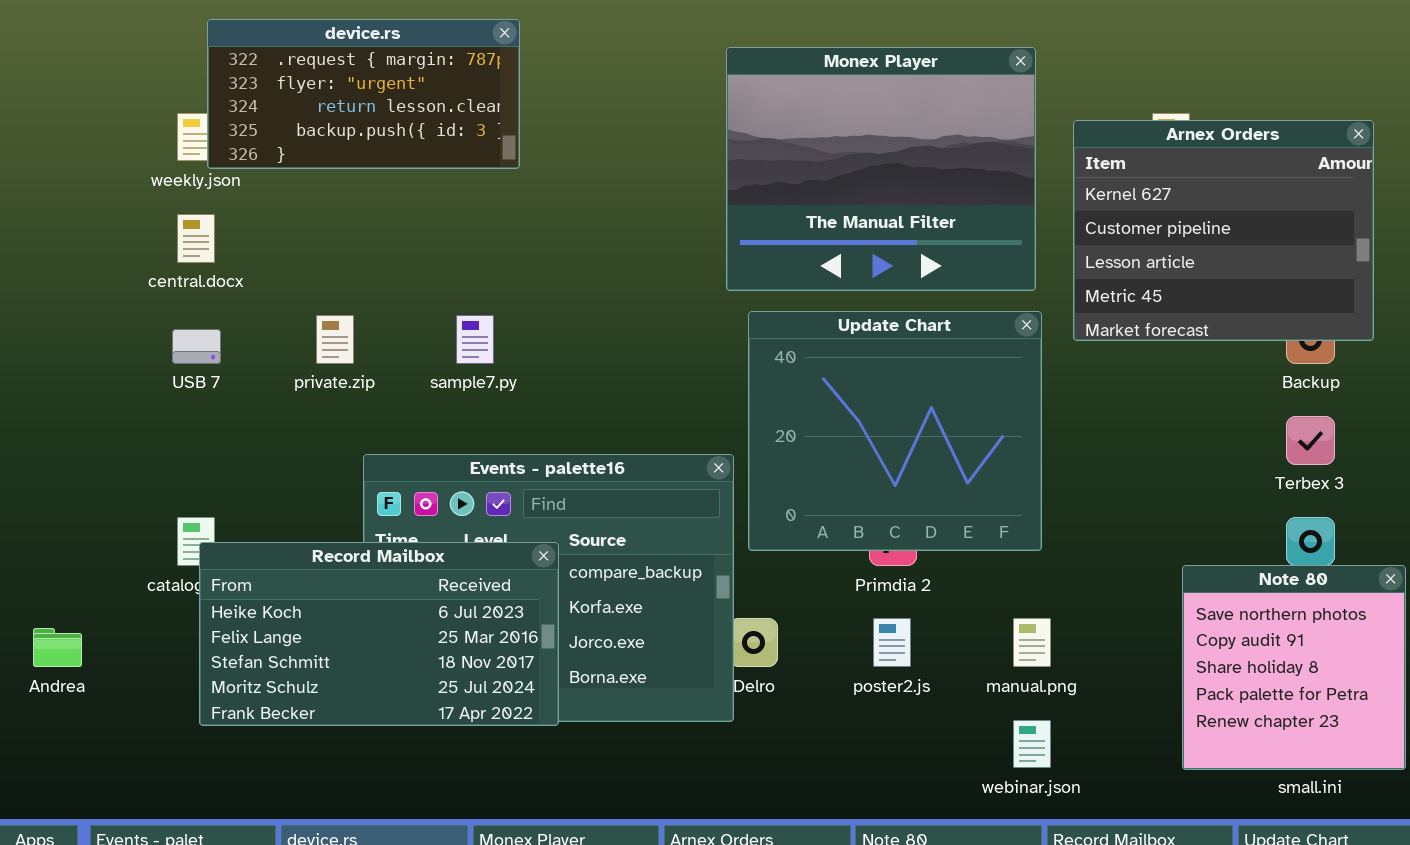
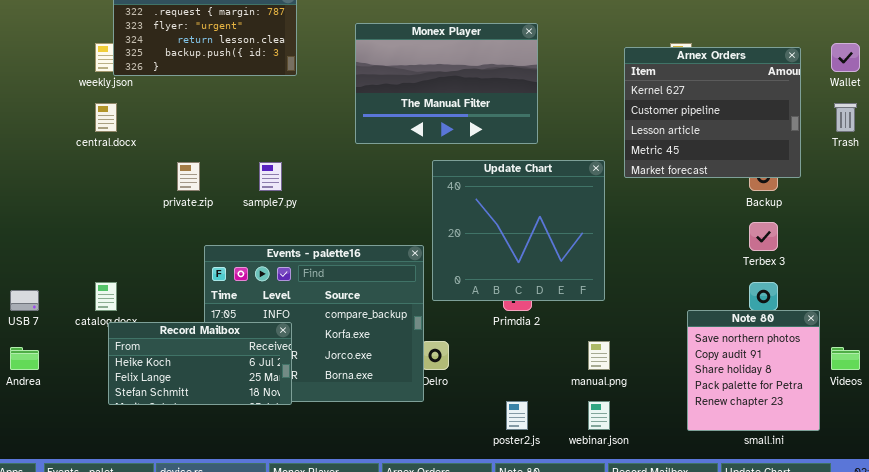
Monex Player: [726,47,1036,291] -> [355,23,538,144], moved, resized
USB 7: [172,329,221,364] -> [10,290,39,311], moved
Record Mailbox: [199,542,559,726] -> [108,322,292,405], resized
poster2.js: [873,618,911,667] -> [506,401,528,430], moved

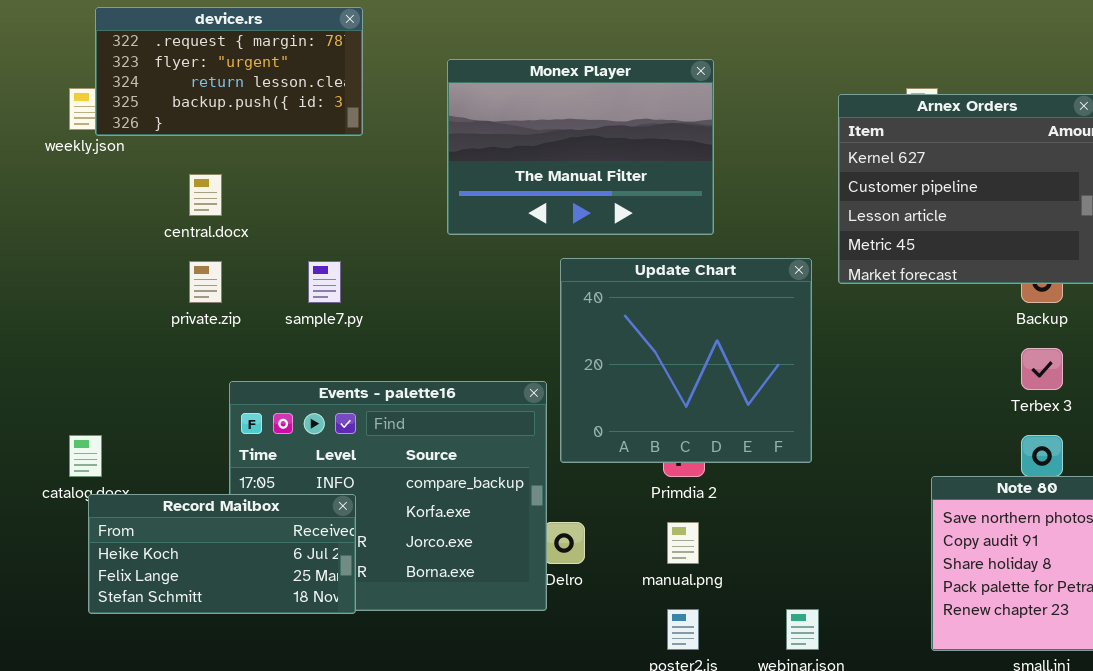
central.docx: [95,103,117,132] -> [189,174,222,216], moved
manual.png: [588,341,610,370] -> [667,522,699,564], moved

